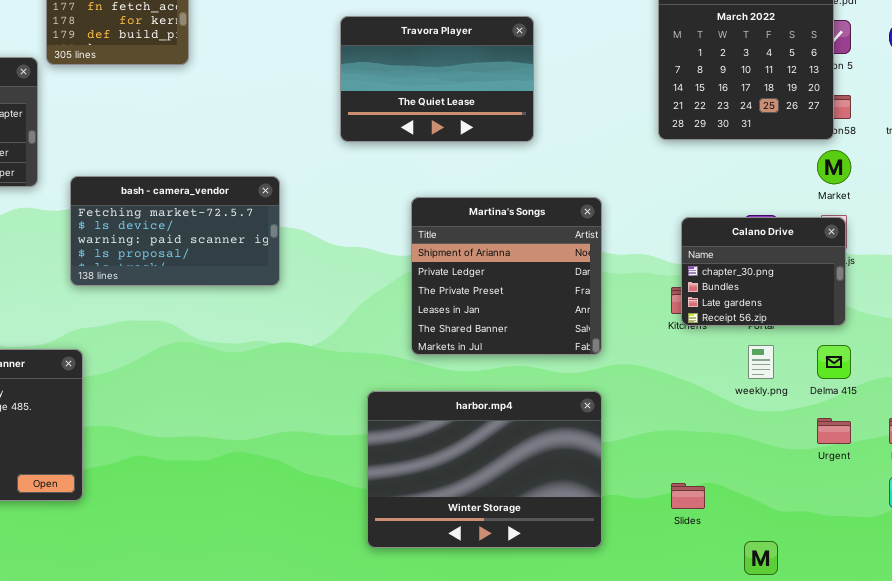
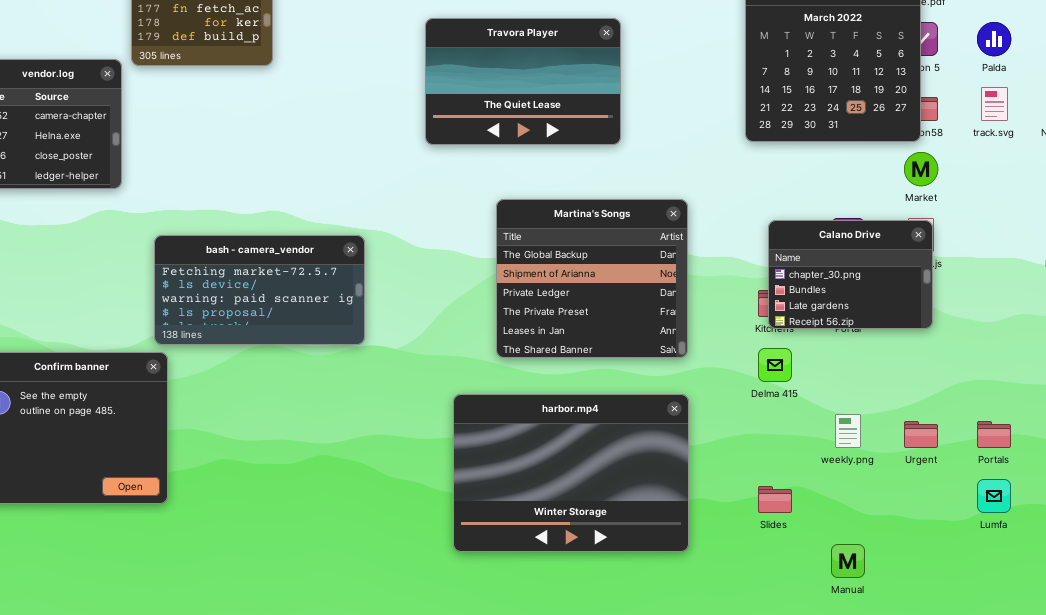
bash - camera_vendor: [70,176,280,286] -> [154,235,365,345], moved
Martina's Songs: [411,197,602,355] -> [496,199,688,358], scrolled up 1 row
weekly.png: [748,345,774,379] -> [835,414,861,448], moved
Delma 415: [817,345,851,379] -> [758,348,792,382], moved

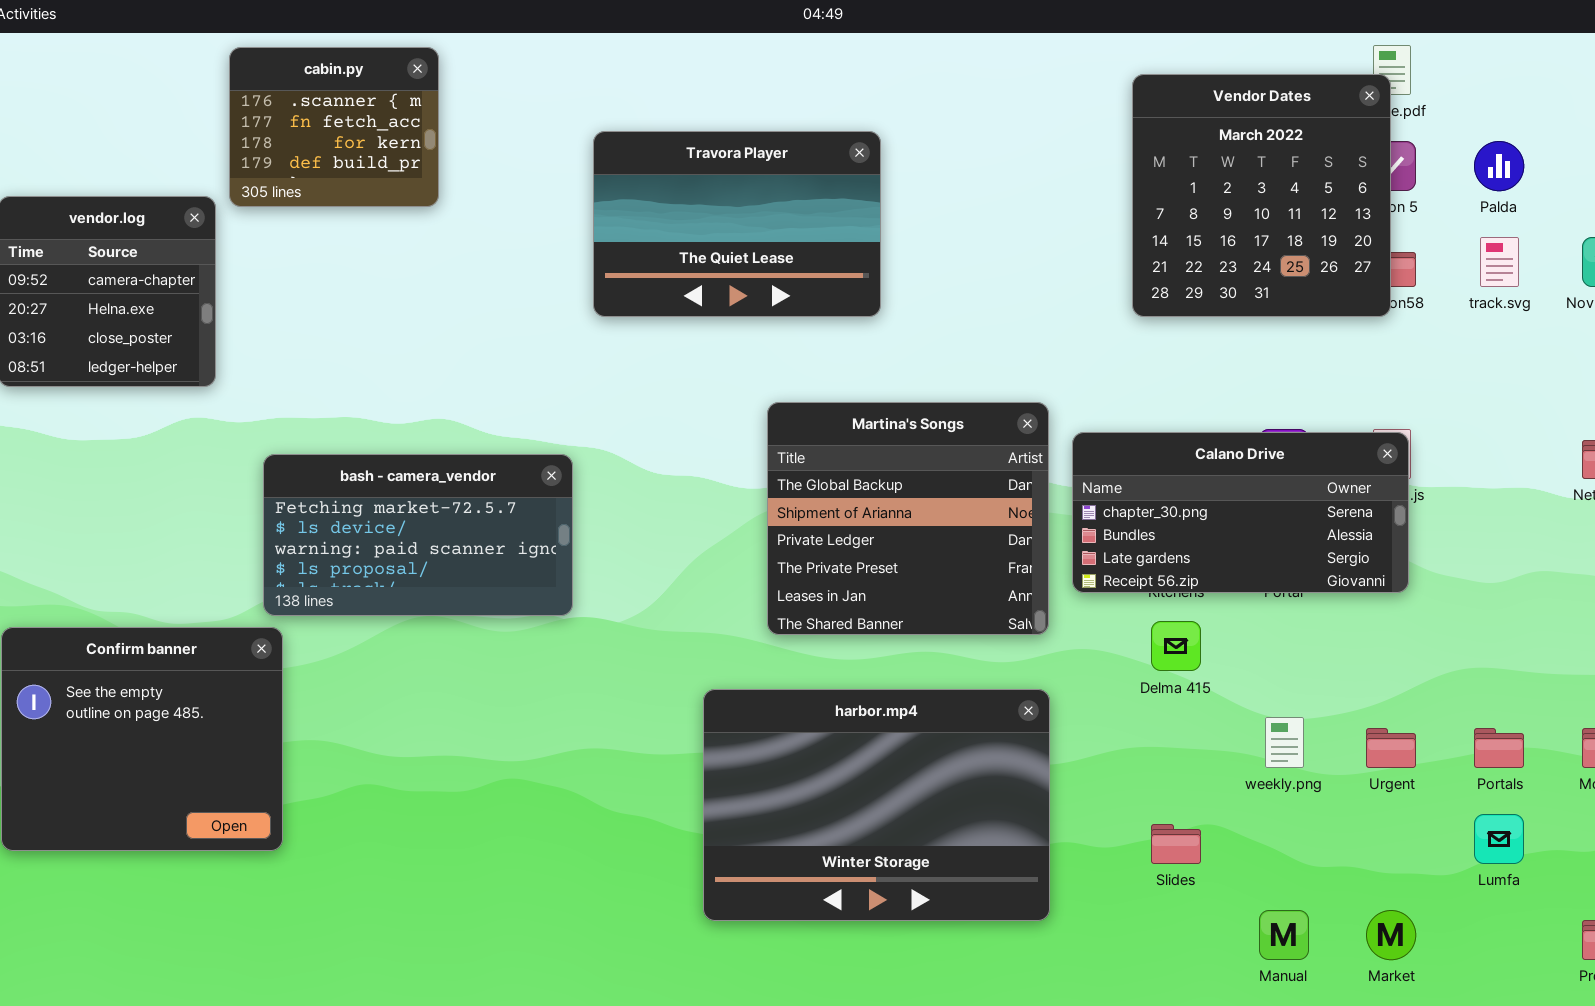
Travora Player: [425,18,621,145] -> [593,131,881,317], moved
Market: [904,152,938,186] -> [1366,910,1416,960], moved
Calano Drive: [768,220,933,329] -> [1072,432,1409,593], resized

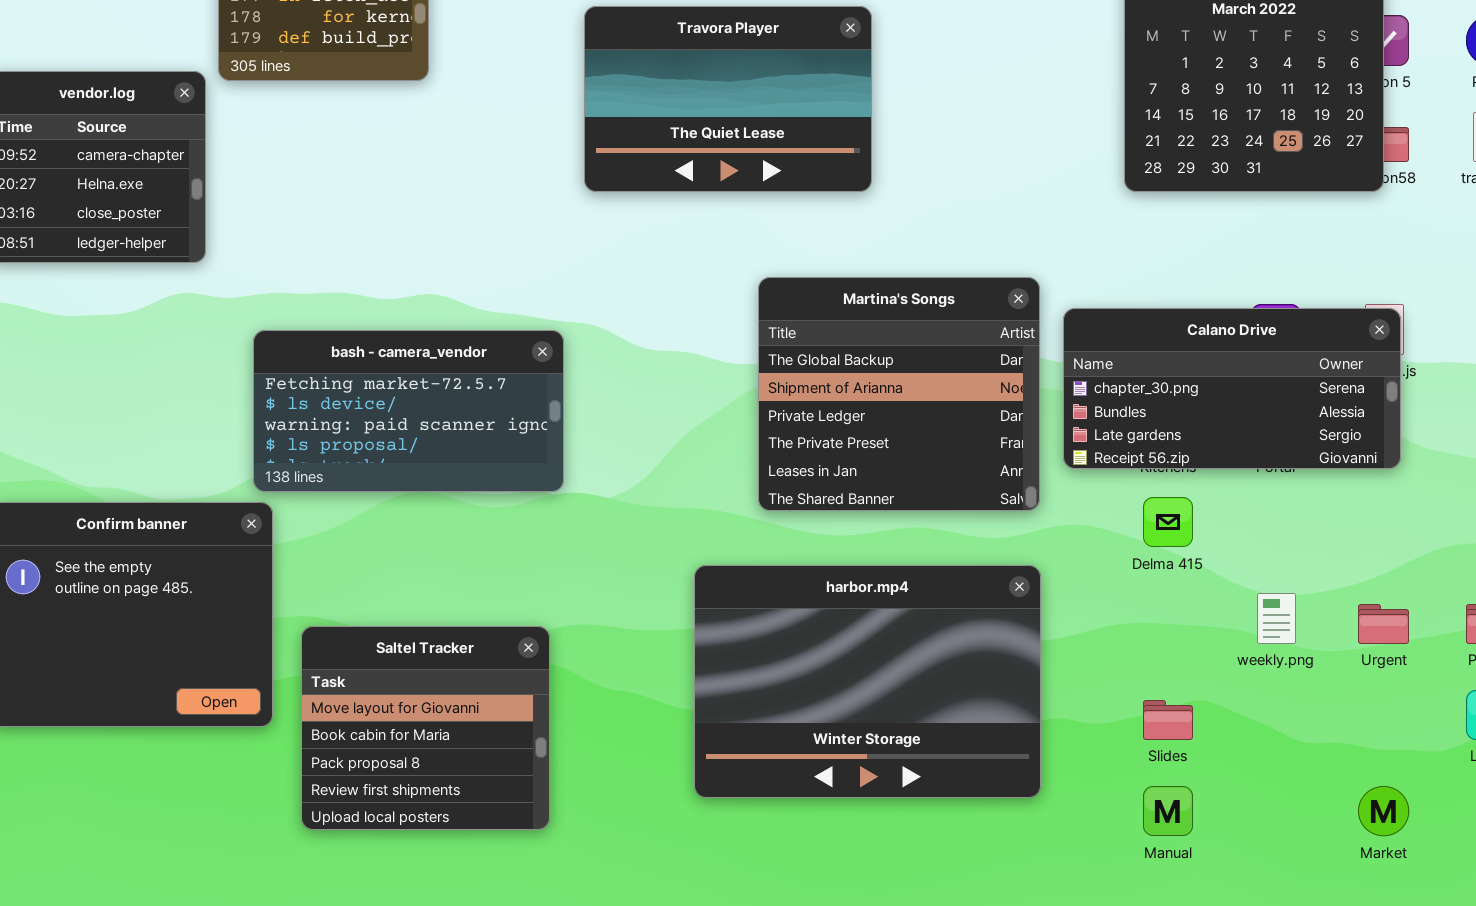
Saltel Tracker: none -> [301,626,550,830], opened
Manual: [1259,910,1309,960] -> [1143,786,1193,836], moved

